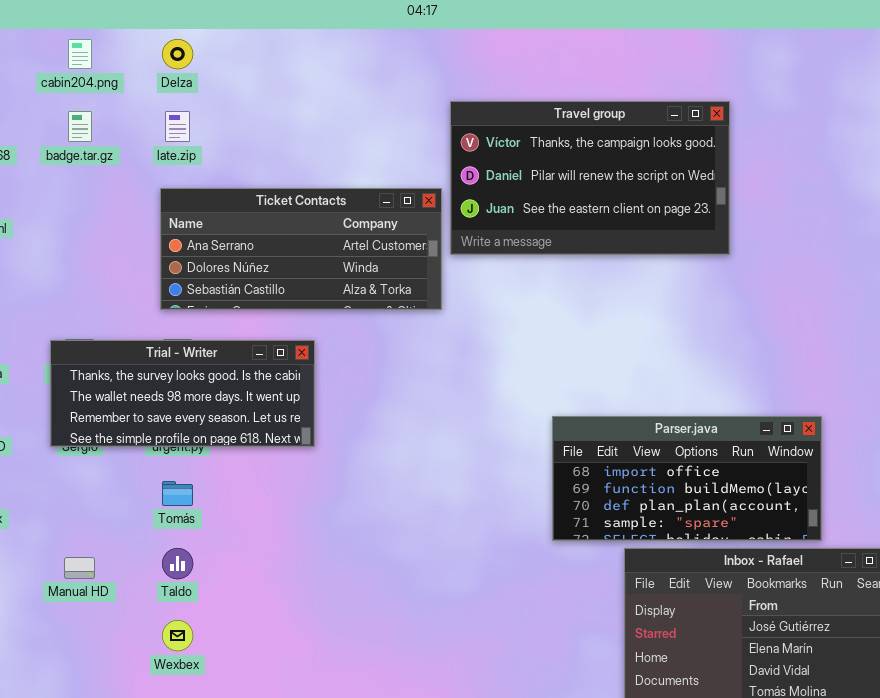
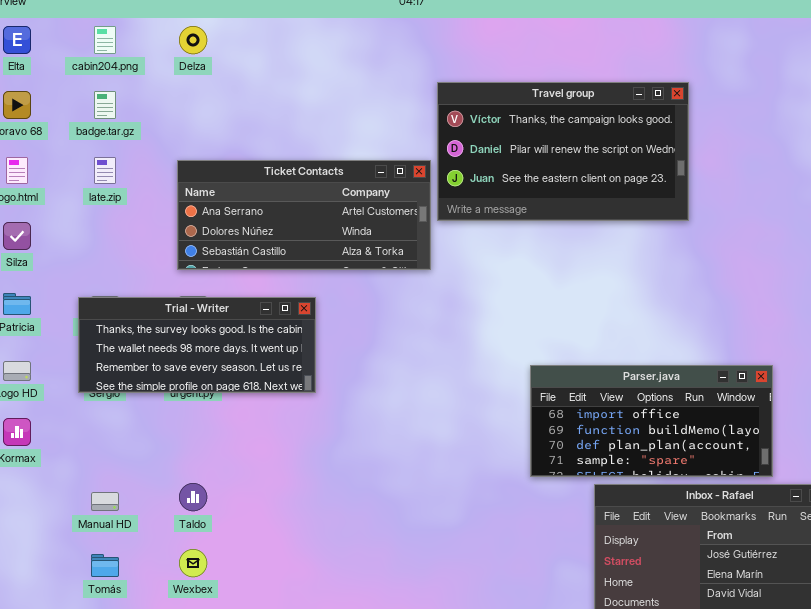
late.zip: [165,111,190,142] -> [94,157,116,184], moved
Tomás: [162,481,193,506] -> [91,554,119,577], moved

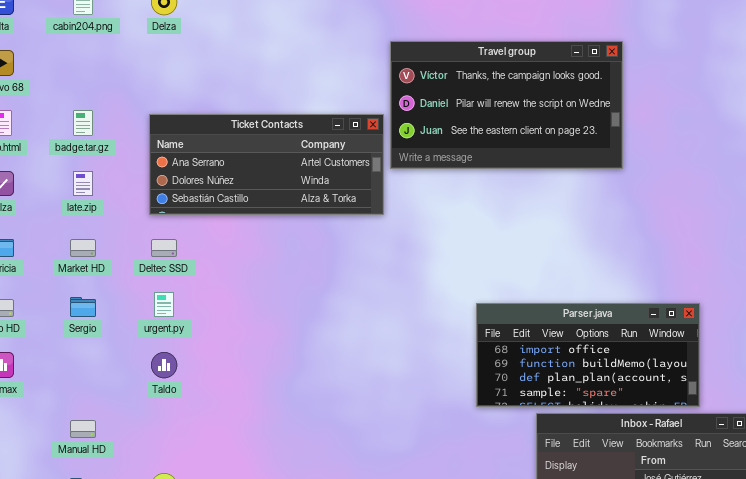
badge.tar.gz: [94,91,116,119] -> [73,110,93,136], moved
late.zip: [94,157,116,184] -> [73,171,93,196], moved
Trial - Writer: [78,297,316,393] -> none, closed
Taldo: [179,483,207,511] -> [151,352,177,378], moved

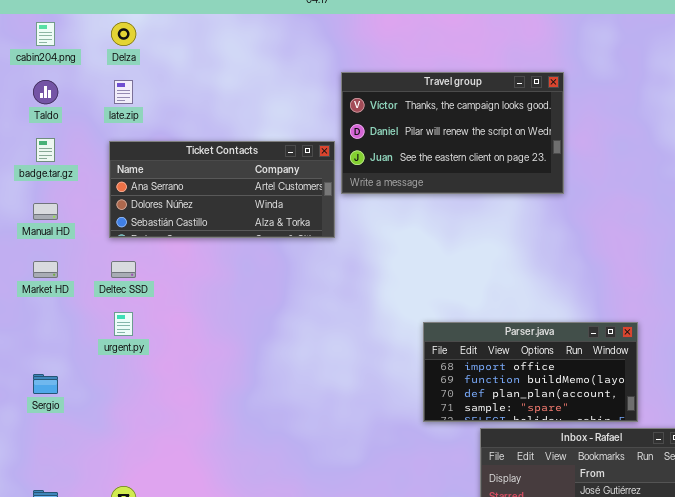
late.zip: [73,171,93,196] -> [114,80,133,104], moved
Sergio: [70,297,96,317] -> [33,374,58,394], moved
Taldo: [151,352,177,378] -> [33,80,58,104], moved
Manual HD: [70,420,96,438] -> [33,203,58,220], moved

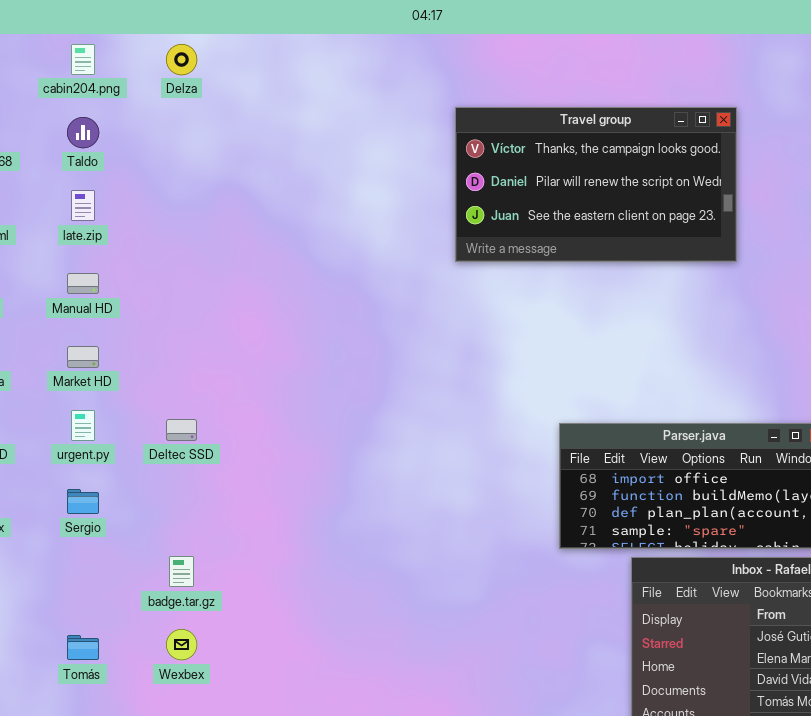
late.zip: [114,80,133,104] -> [71,190,95,221], moved
badge.tar.gz: [36,138,55,162] -> [169,556,194,587], moved
Ticket Contacts: [109,141,335,238] -> none, closed
Deltec SSD: [111,261,136,278] -> [166,419,197,441], moved
urgent.py: [114,312,133,336] -> [71,410,95,441], moved

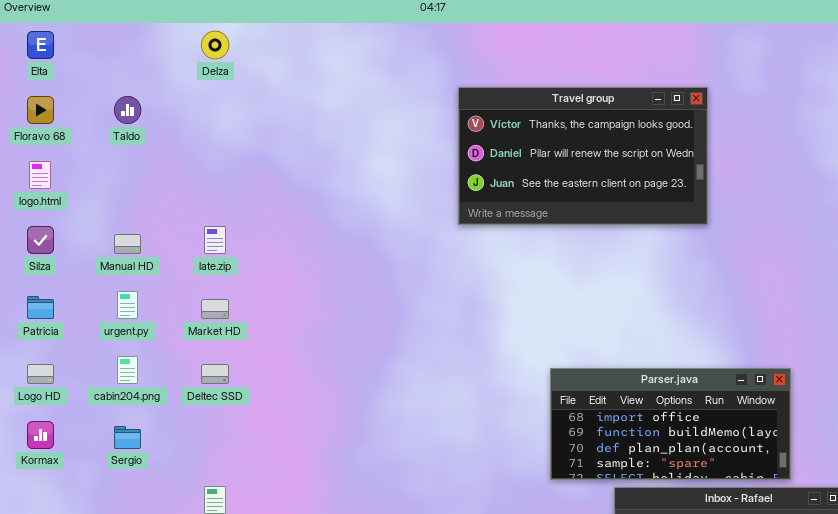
cabin204.png: [71,44,95,75] -> [117,356,138,384], moved
late.zip: [71,190,95,221] -> [204,226,226,254], moved
Market HD: [67,346,99,368] -> [201,299,229,319], moved
urgent.py: [71,410,95,441] -> [117,291,138,319], moved

